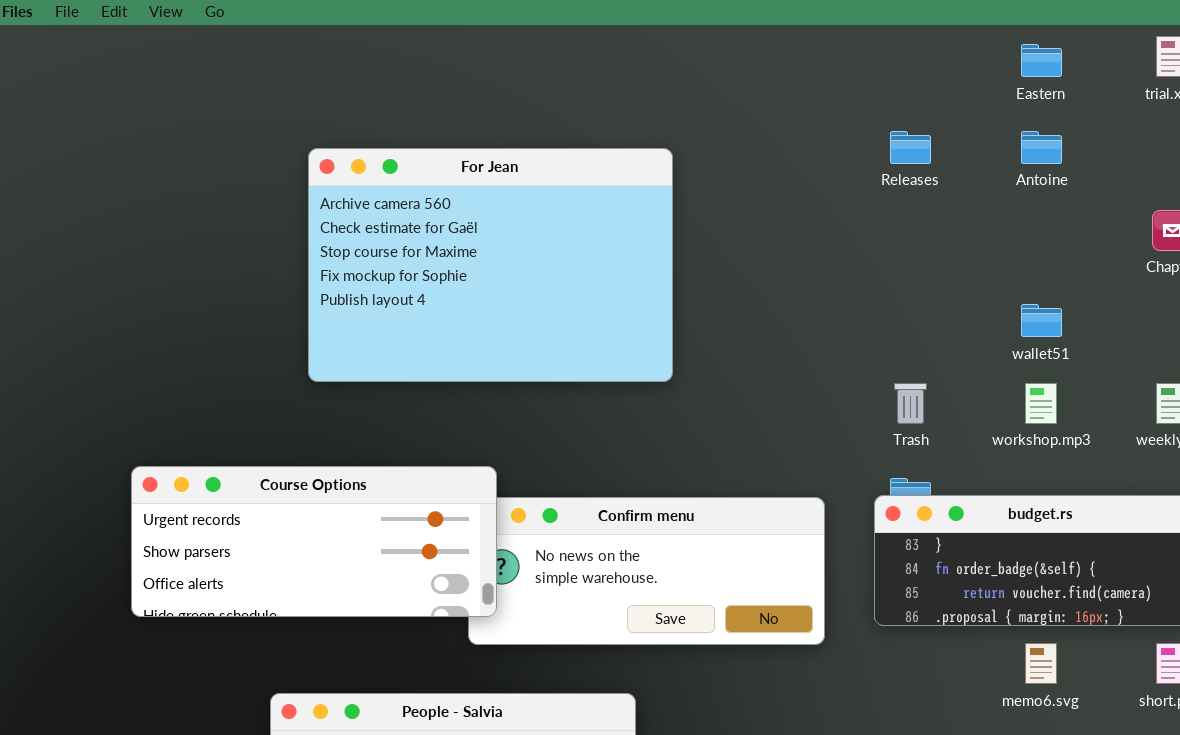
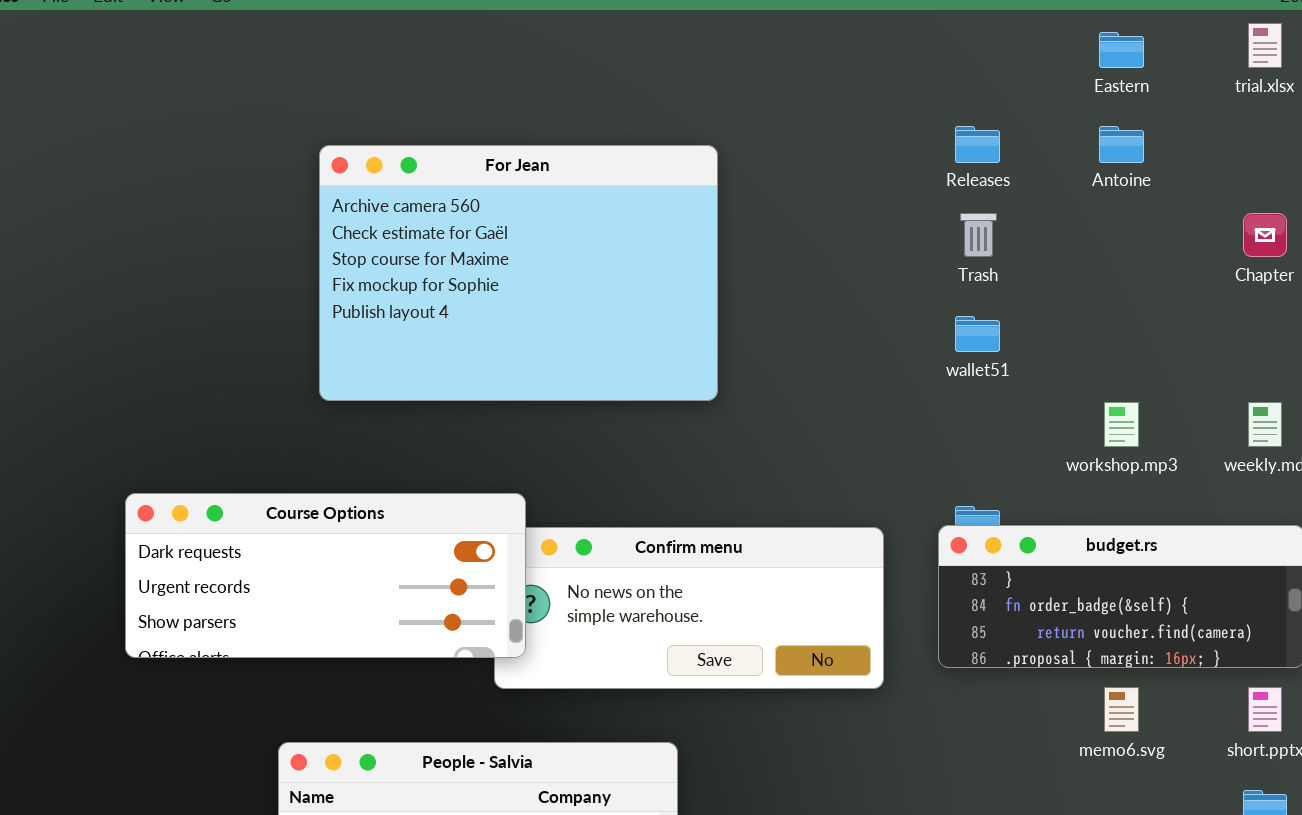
wallet51: [1021,304,1062,337] -> [955,316,1000,352], moved
Trash: [894,383,927,424] -> [960,213,997,257], moved
Course Options: [131,466,497,617] -> [125,493,526,658], scrolled up 1 row

